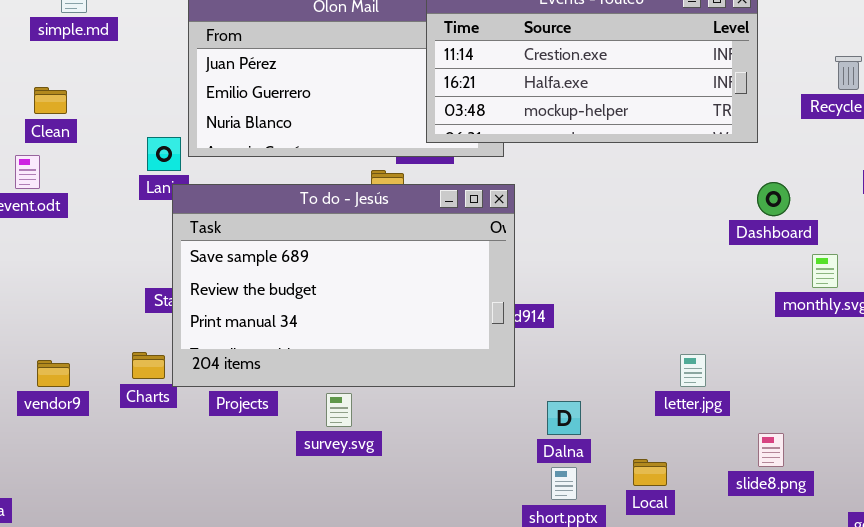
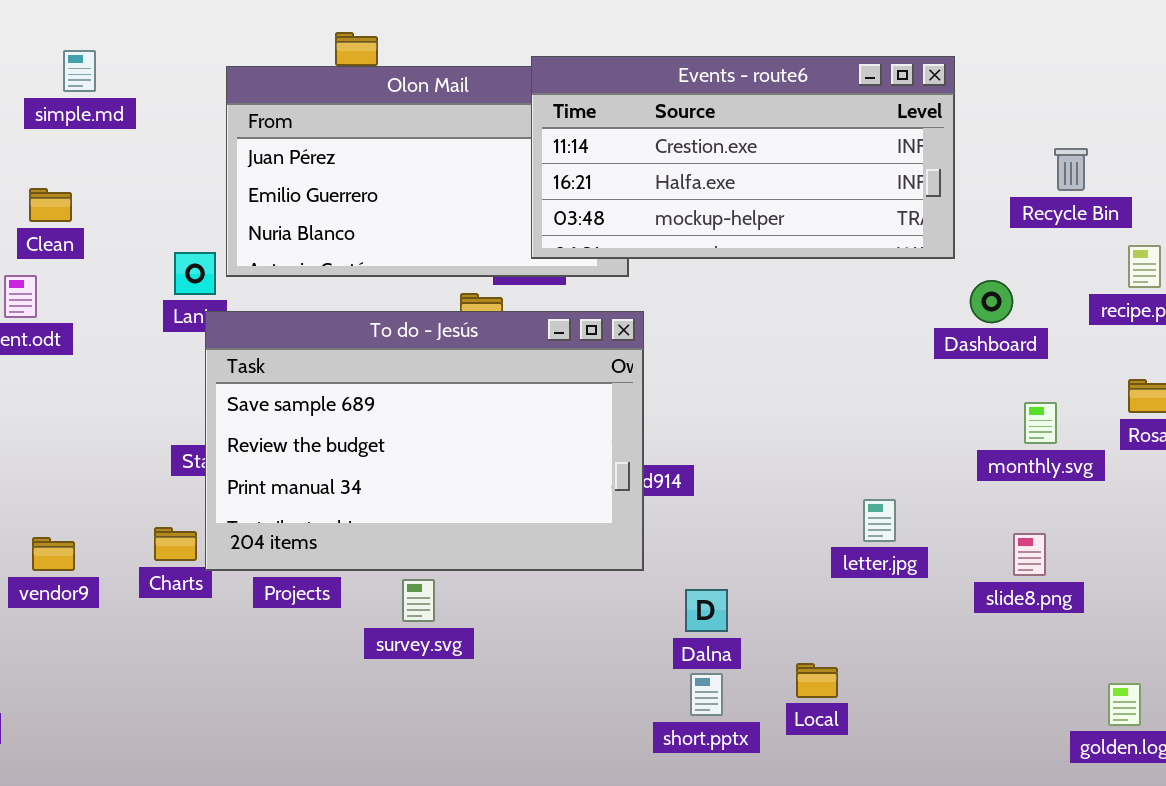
Dashboard: [757,182,790,216] -> [970,280,1013,323], moved
letter.jpg: [680,354,706,387] -> [863,499,896,542], moved
slide8.png: [758,433,784,467] -> [1013,533,1046,576], moved

